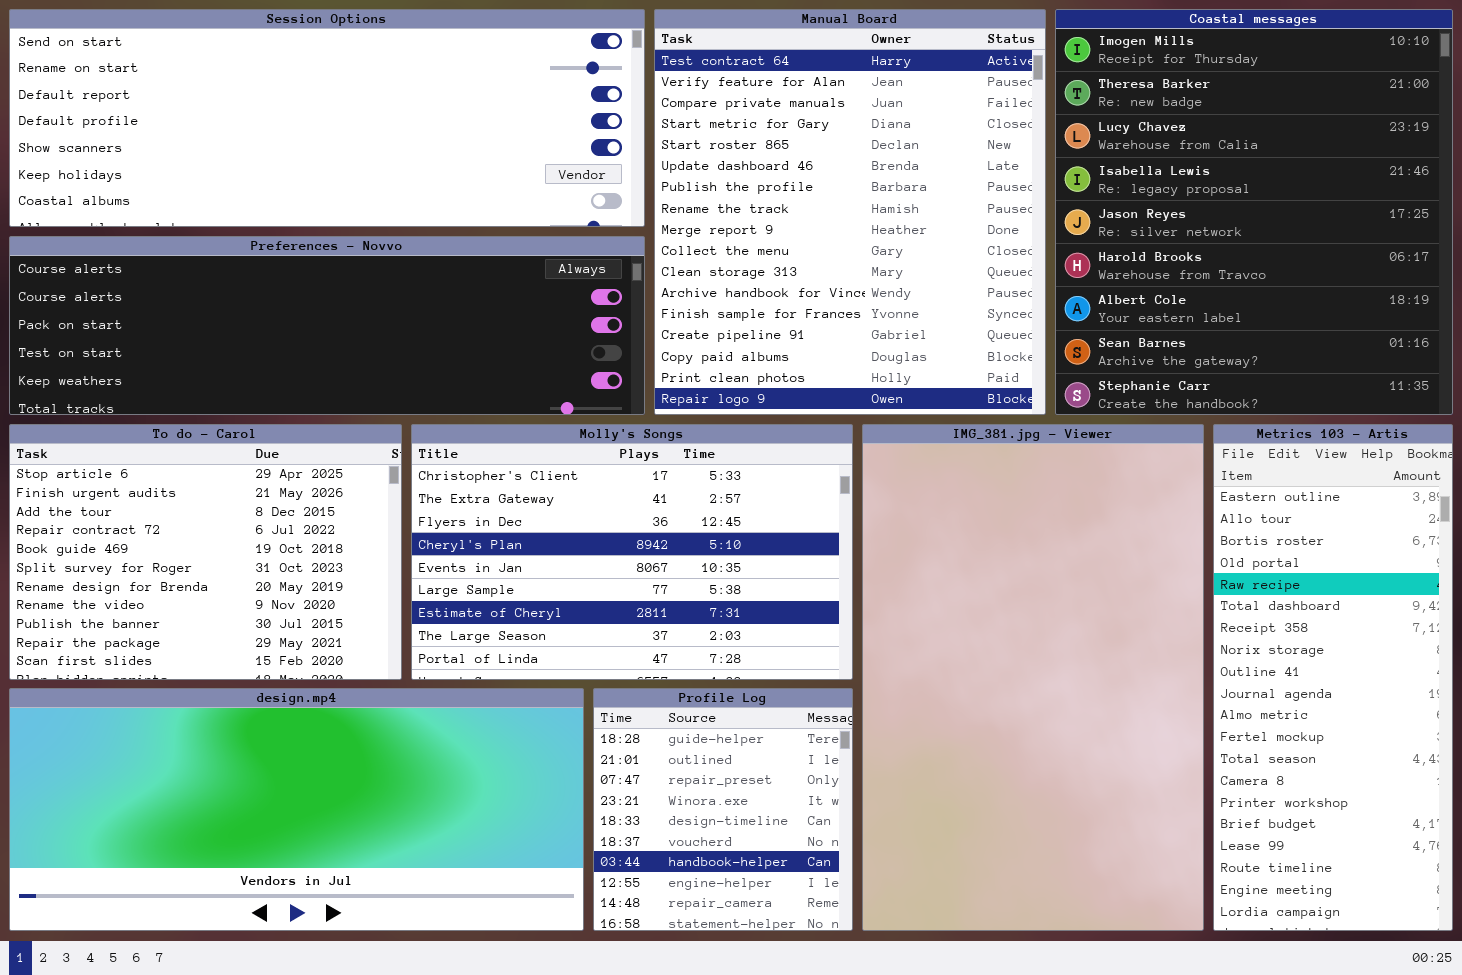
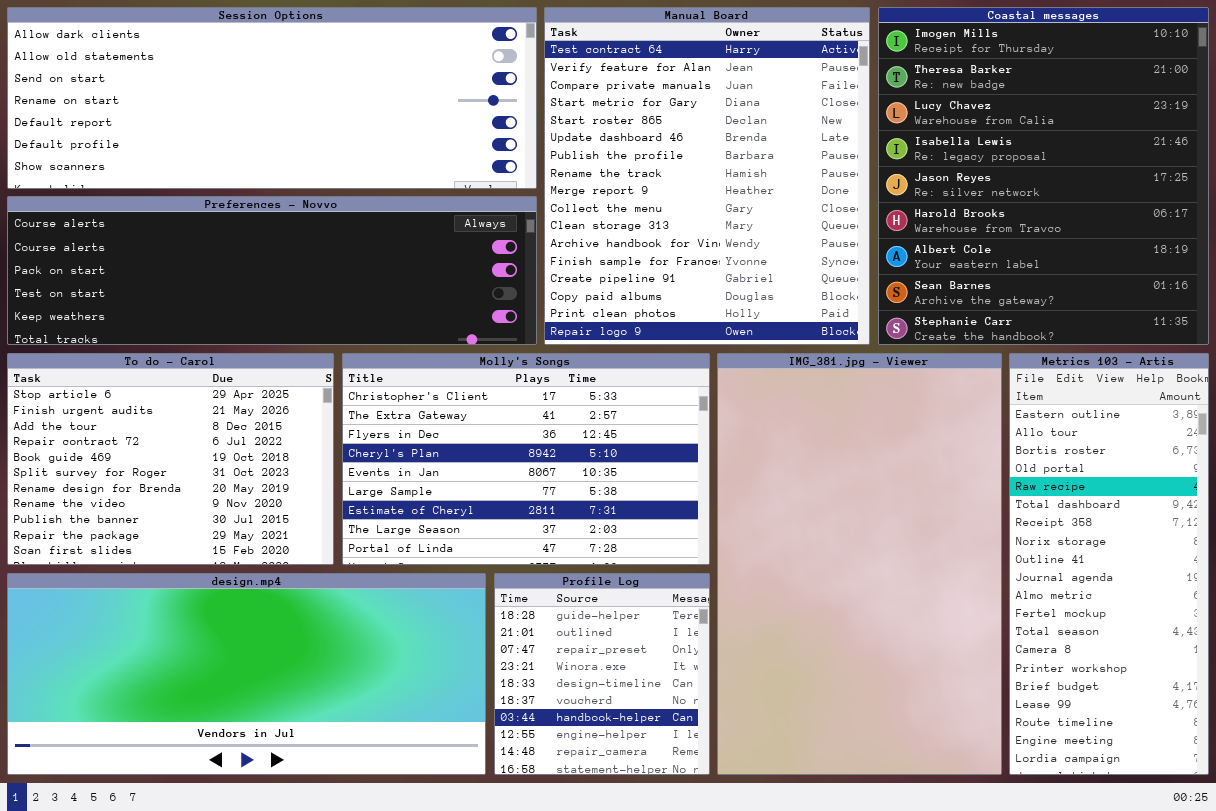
Session Options: [9,9,645,227] -> [7,7,537,189], scrolled up 2 rows

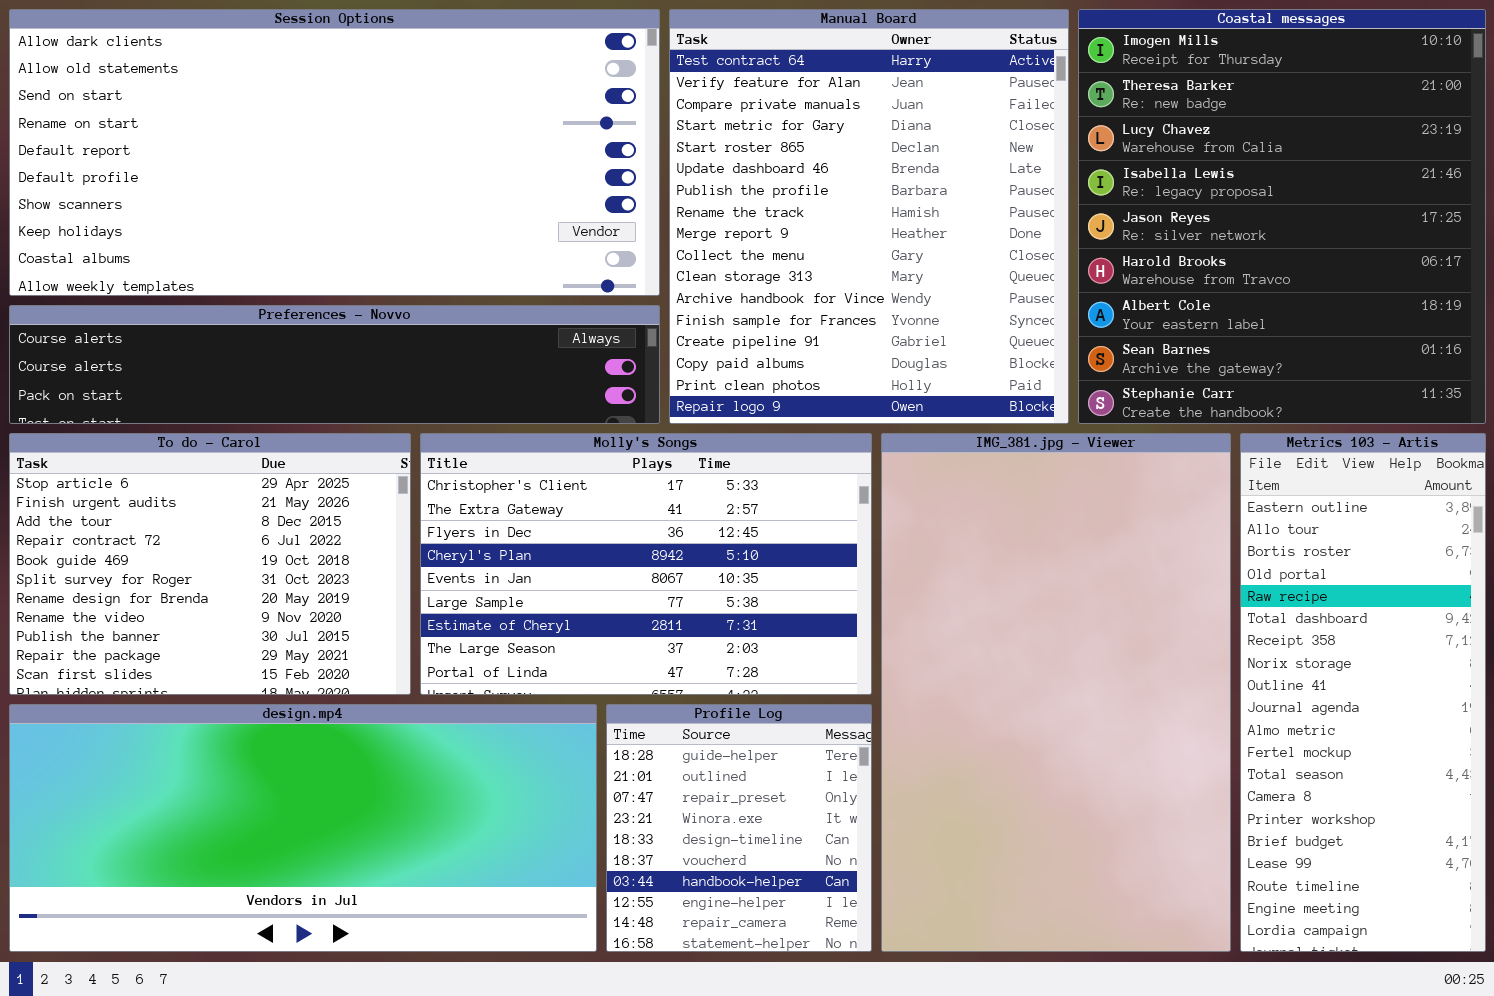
Session Options: [7,7,537,189] -> [9,9,660,296], resized
Preferences - Novvo: [7,196,537,345] -> [9,305,660,424], resized

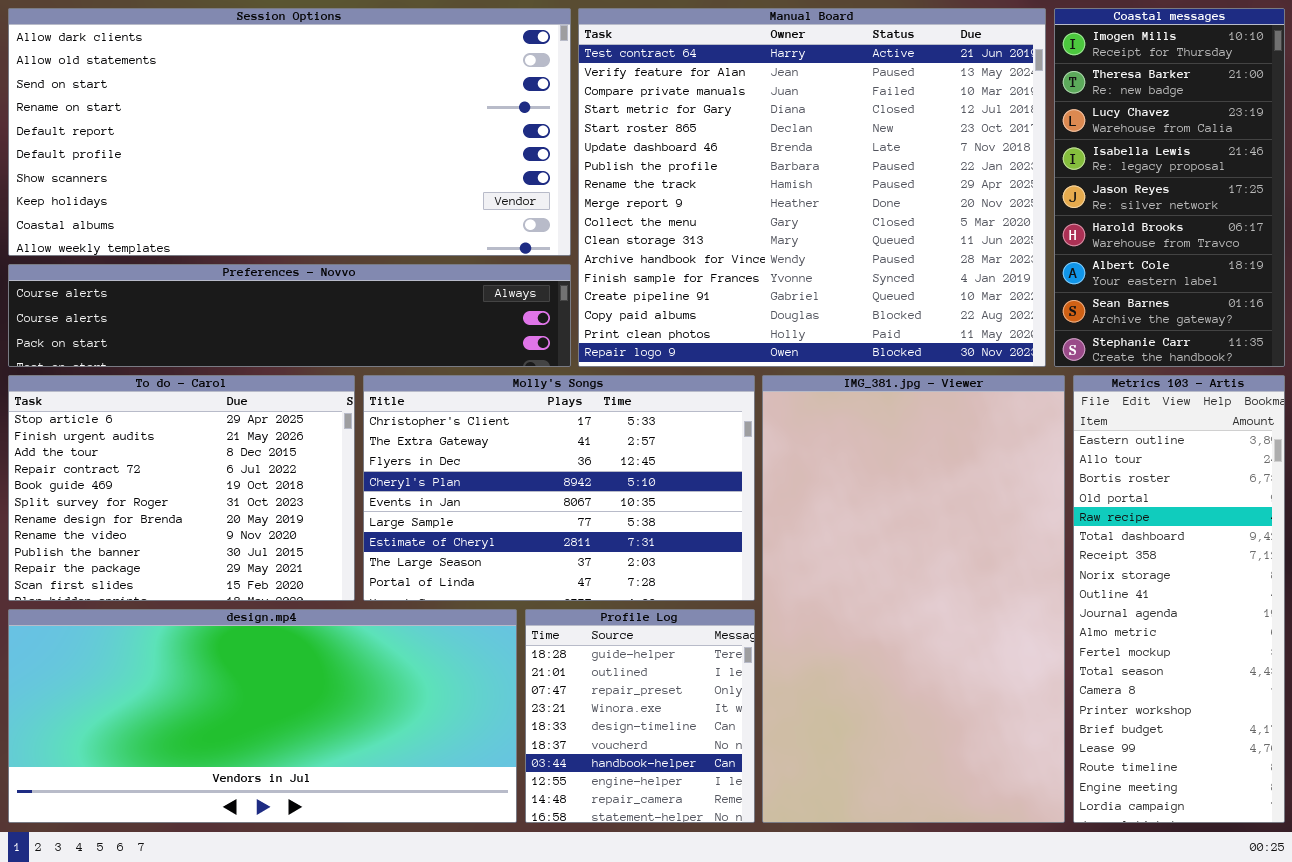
Manual Board: [669,9,1069,424] -> [578,8,1046,367], resized
Coastal messages: [1078,9,1486,424] -> [1054,8,1285,367], resized

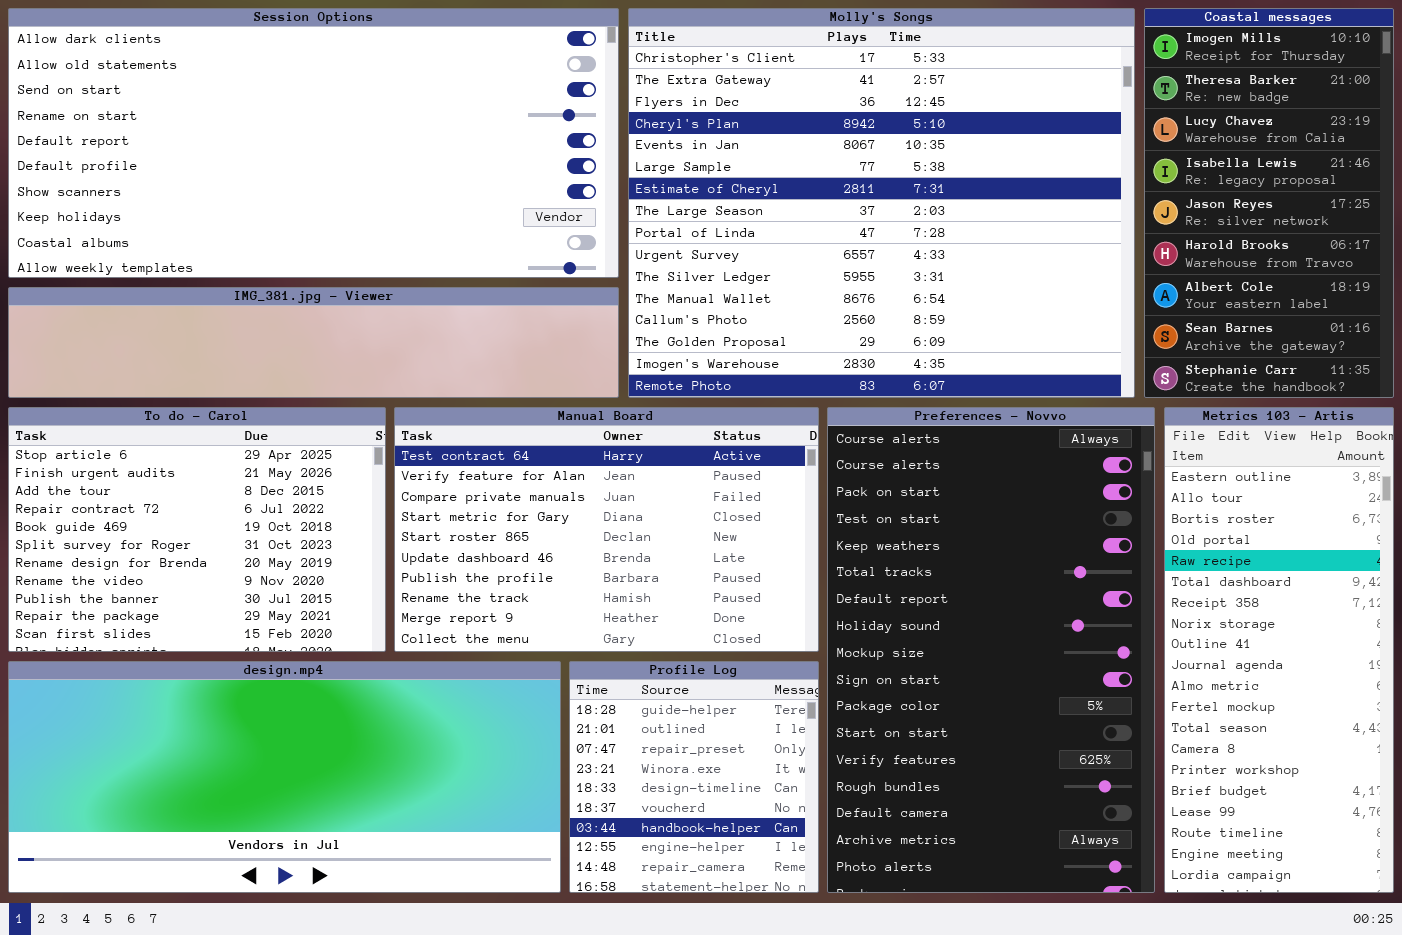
Manual Board: [578,8,1046,367] -> [394,407,819,652], moved, resized
Preferences - Novvo: [8,264,571,367] -> [827,407,1155,893], moved, resized
Molly's Songs: [363,375,755,601] -> [628,8,1135,398], moved, resized
IMG_381.jpg - Viewer: [762,375,1065,823] -> [8,287,619,398], moved, resized

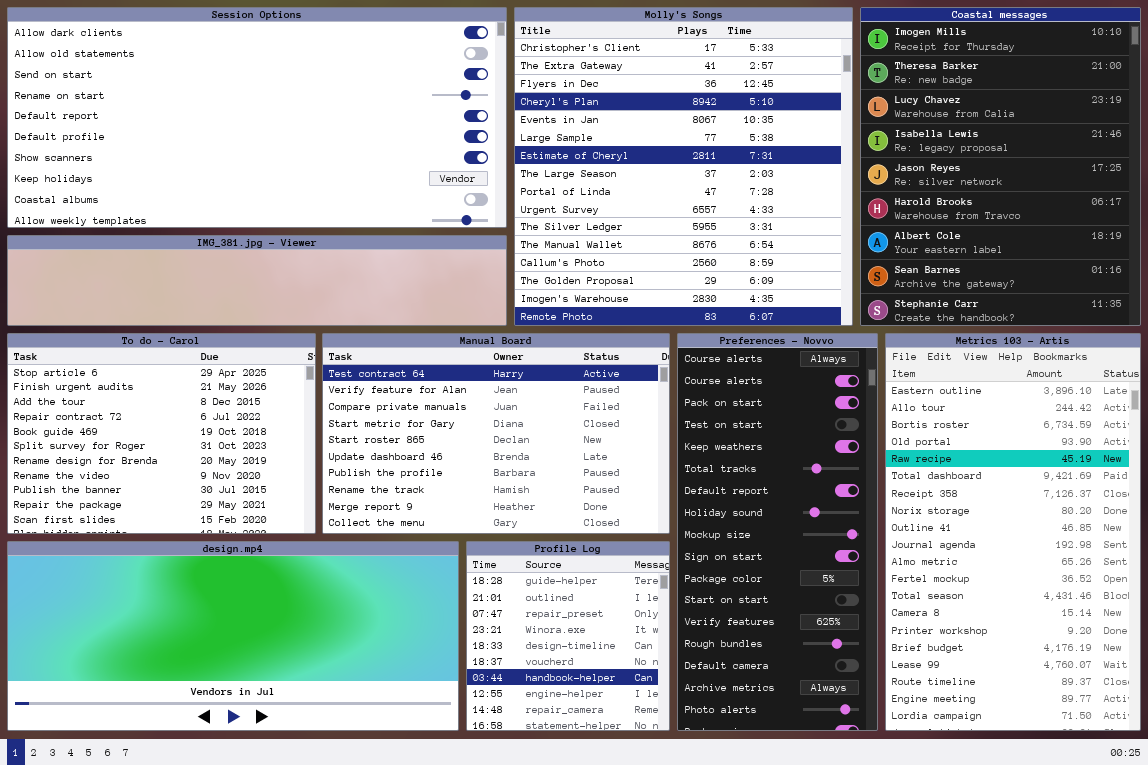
Molly's Songs: [628,8,1135,398] -> [514,7,853,326], resized
Coastal messages: [1144,8,1394,398] -> [860,7,1141,326], resized
Preferences - Novvo: [827,407,1155,893] -> [677,333,878,731], resized
Metrics 103 - Artis: [1164,407,1394,893] -> [885,333,1141,731], resized

